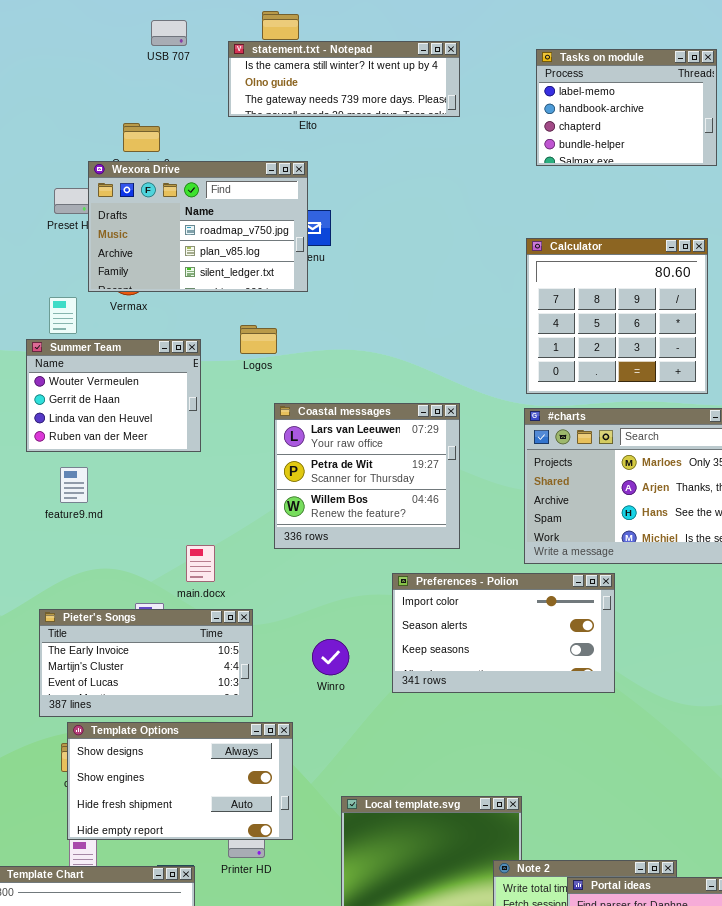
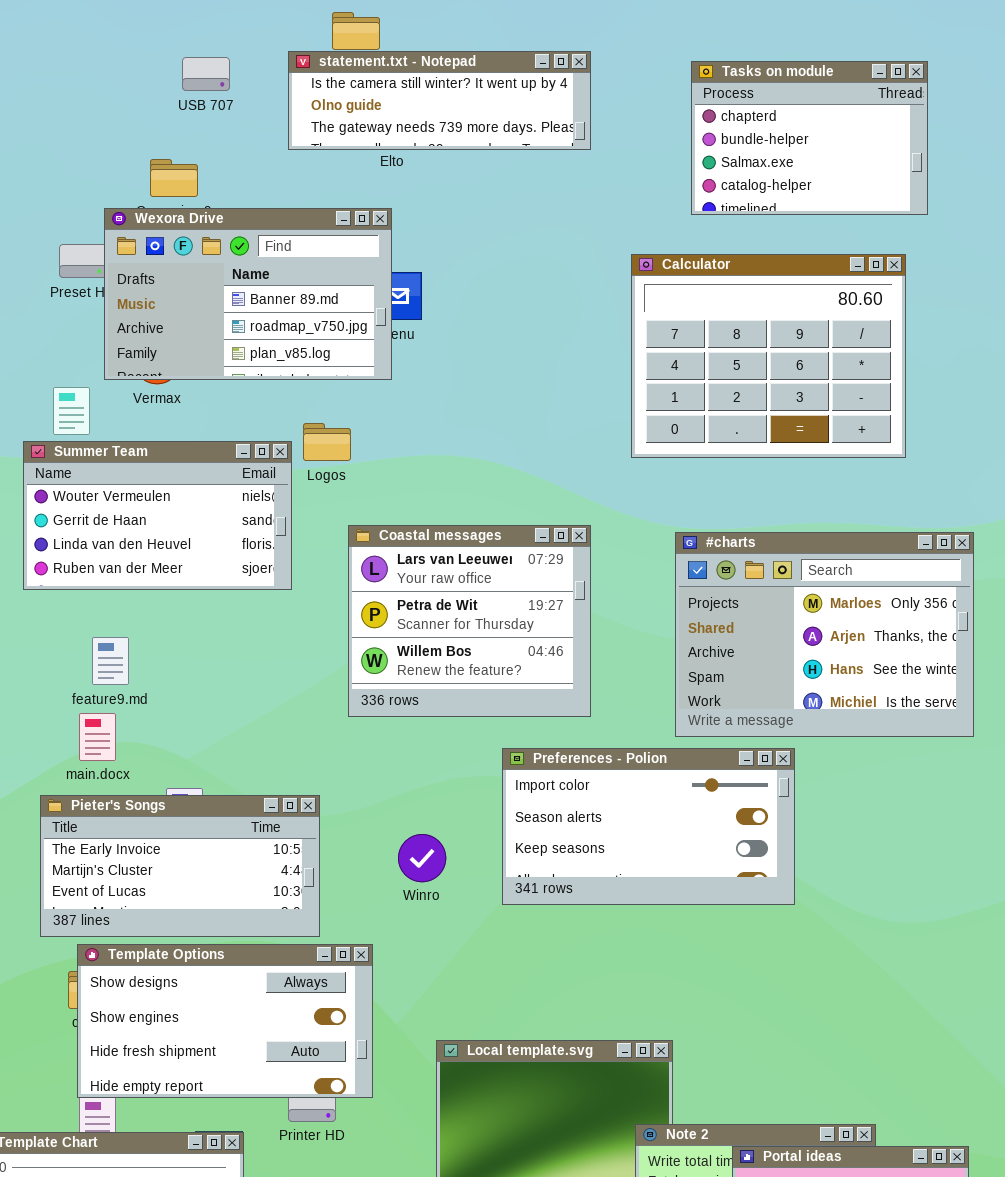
USB 707: [151,20,187,46] -> [182,57,230,91], moved
Tasks on module: [536,49,717,166] -> [691,61,928,215], scrolled down 2 rows
Wexora Drive: [88,161,308,292] -> [104,208,392,380], scrolled up 1 row
Calculator: [526,238,708,394] -> [631,254,906,458], moved, resized
Summer Team: [26,339,201,452] -> [23,441,292,590], resized
feature9.md: [60,467,88,503] -> [92,637,129,685], moved
main.docx: [186,545,215,582] -> [79,713,116,761], moved

